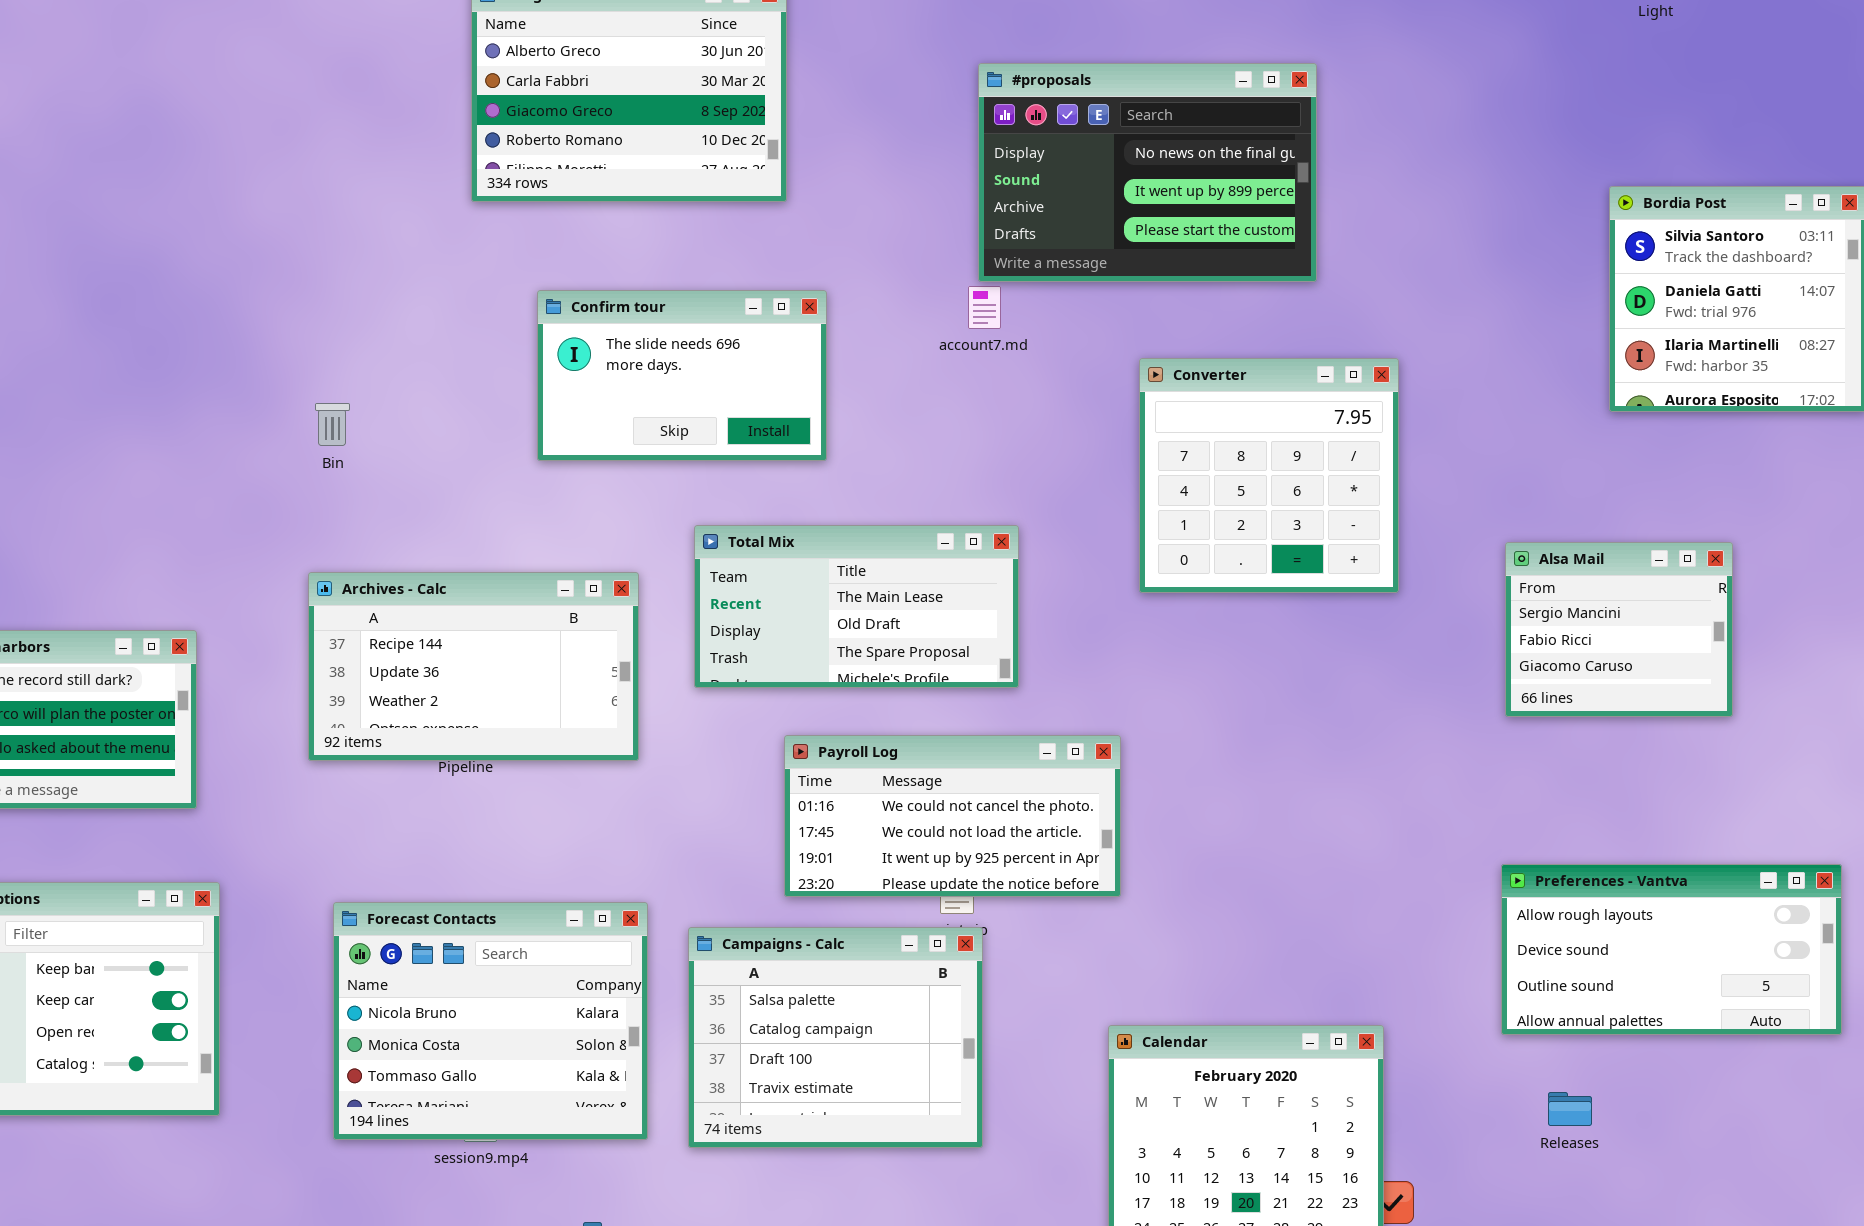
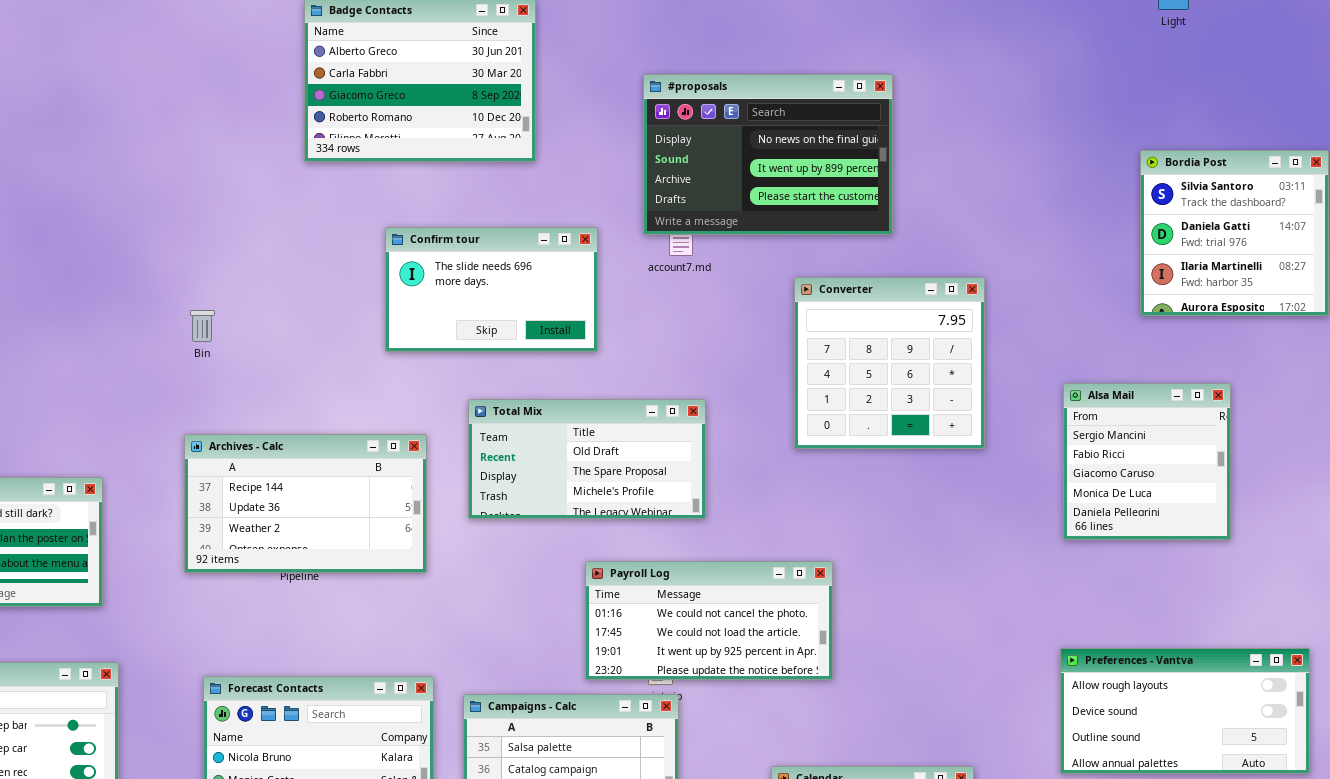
#proposals: [978,63,1317,282] -> [643,74,893,235], moved
Confirm tour: [537,290,827,461] -> [385,227,598,352], moved
Total Mix: [694,525,1019,688] -> [468,399,706,519], scrolled down 1 row
Alsa Mail: [1505,542,1733,717] -> [1063,383,1231,540], resized
Payroll Log: [784,735,1121,897] -> [585,561,833,680], moved

